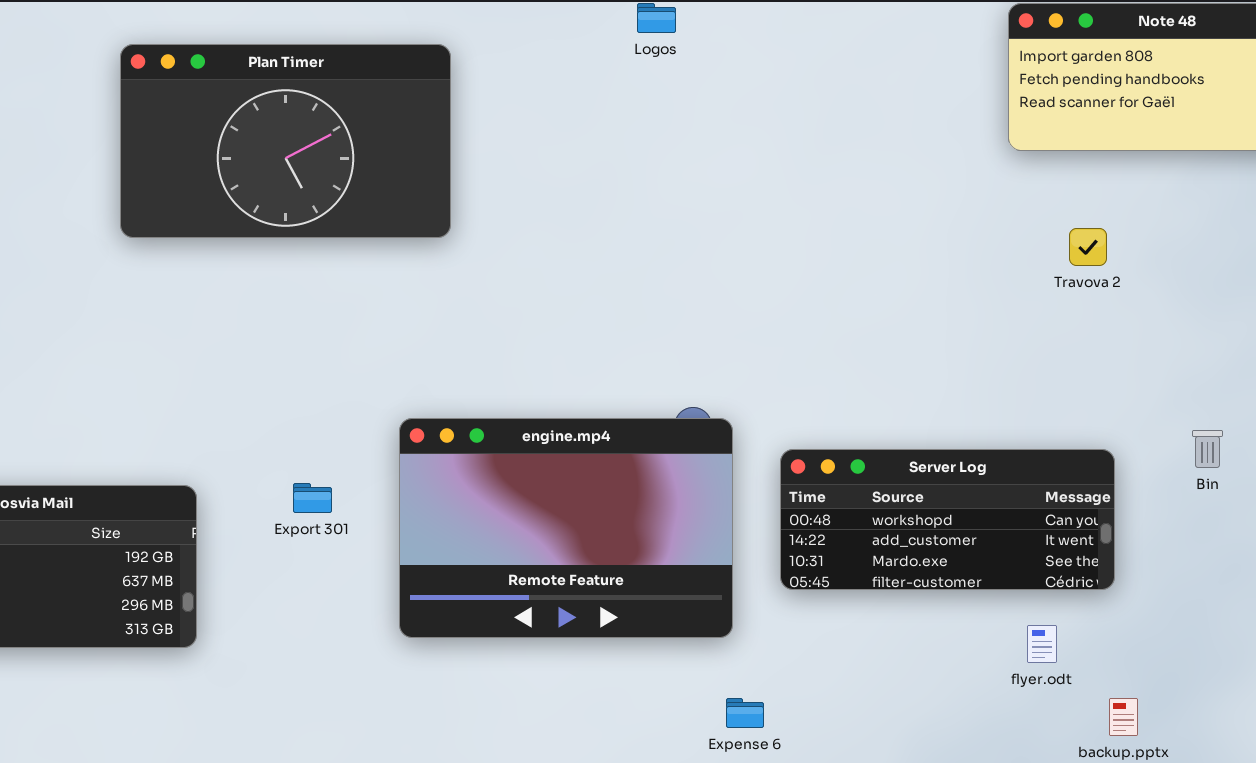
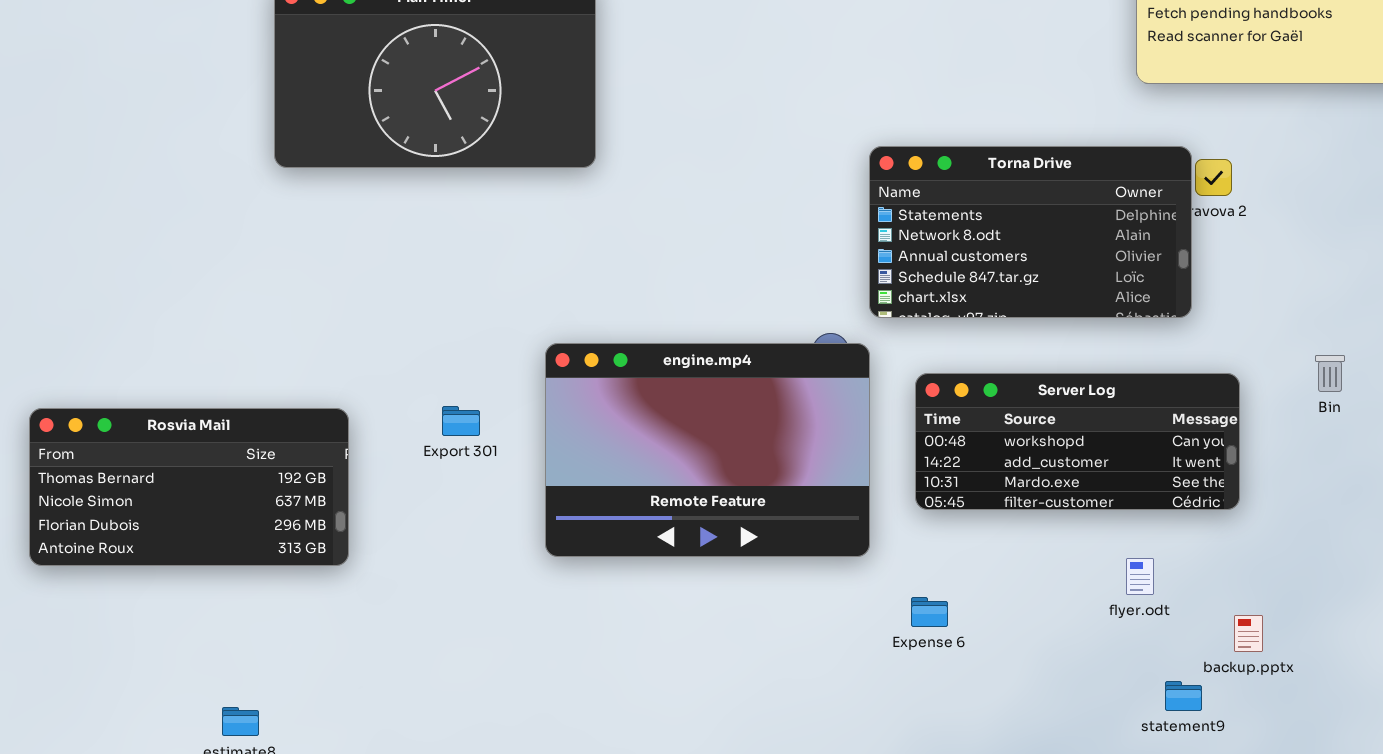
Torna Drive: none -> [869,146,1192,318], opened
flyer.odt: [1027,625,1057,663] -> [1126,558,1154,595], moved
Expense 6: [726,698,764,728] -> [911,597,948,627], moved

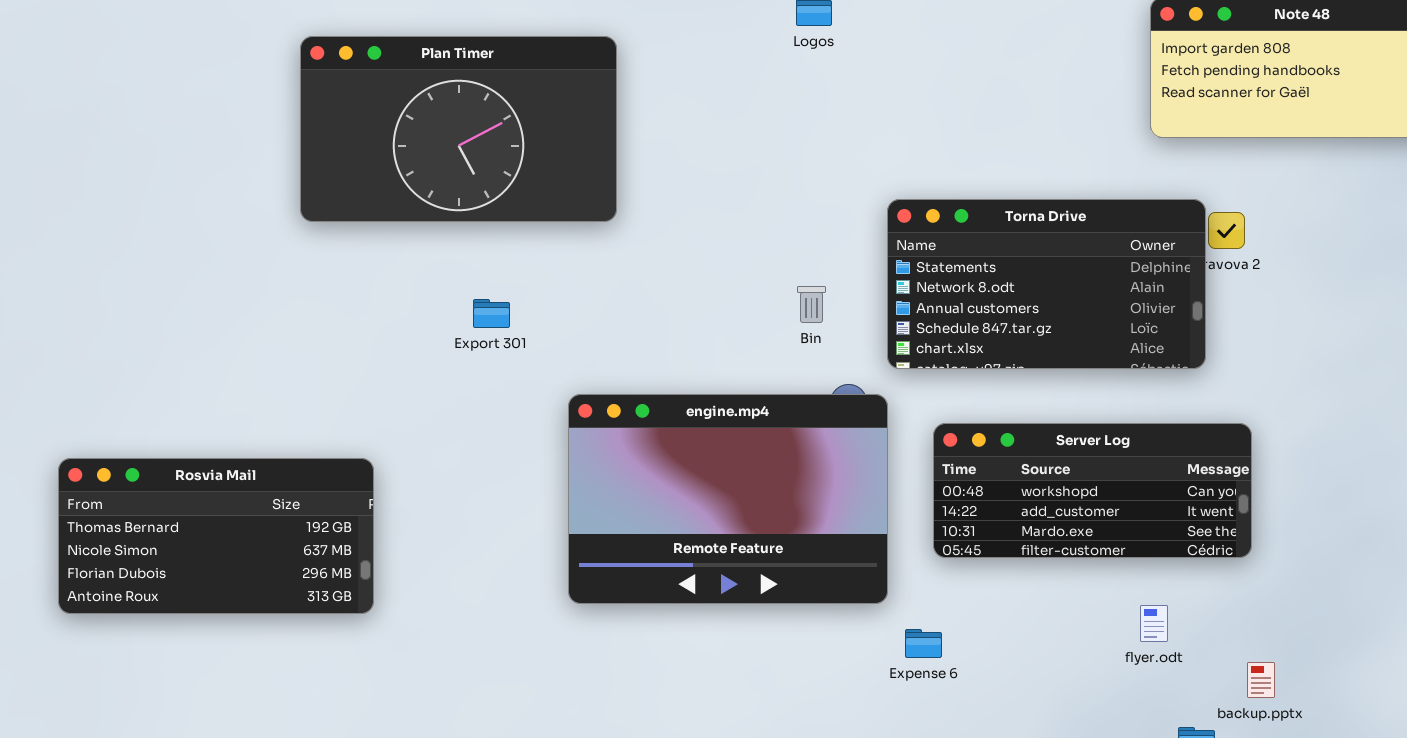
Bin: [1315,355,1345,392] -> [797,286,826,323], moved
Export 301: [442,406,480,436] -> [473,299,510,328], moved
Expense 6: [911,597,948,627] -> [905,629,942,658], moved

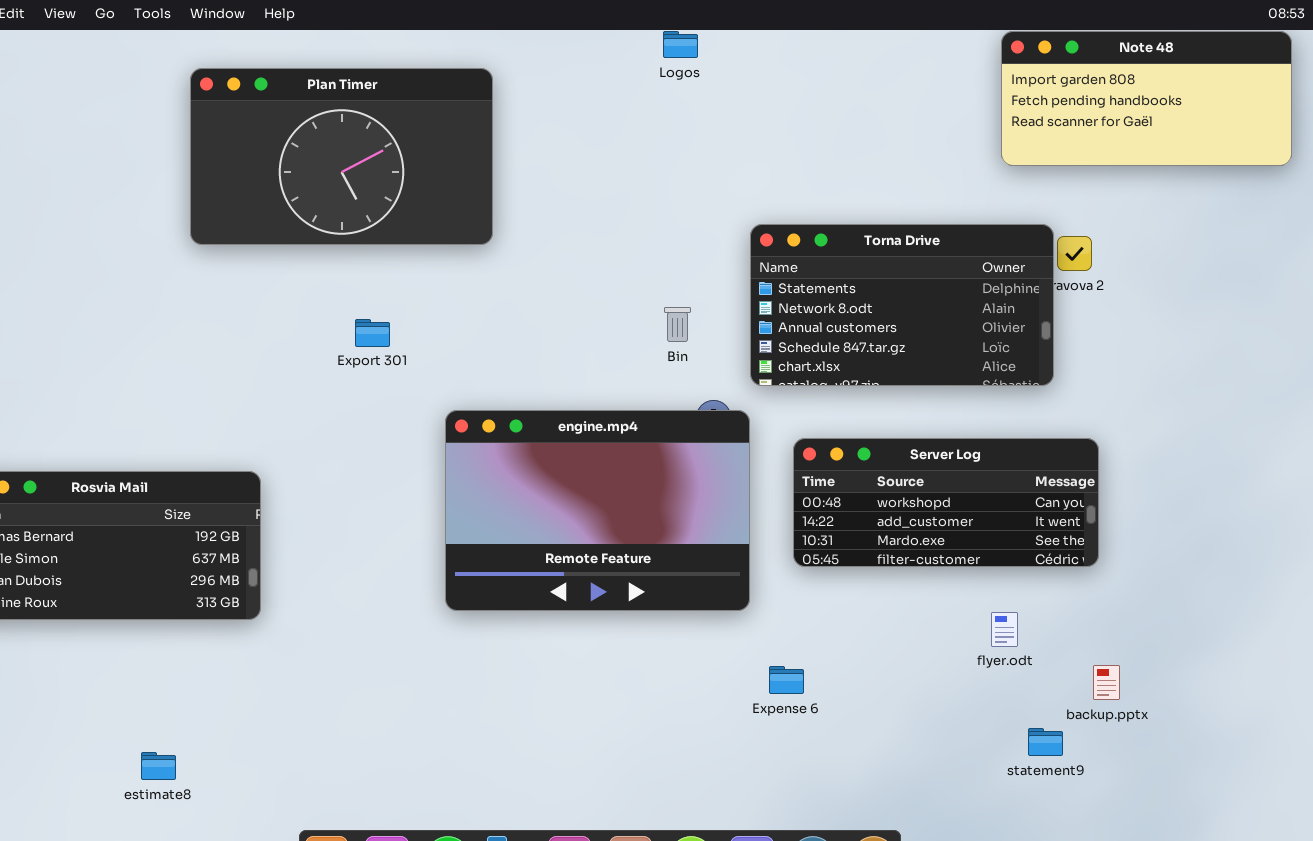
Expense 6: [905,629,942,658] -> [769,666,804,694], moved

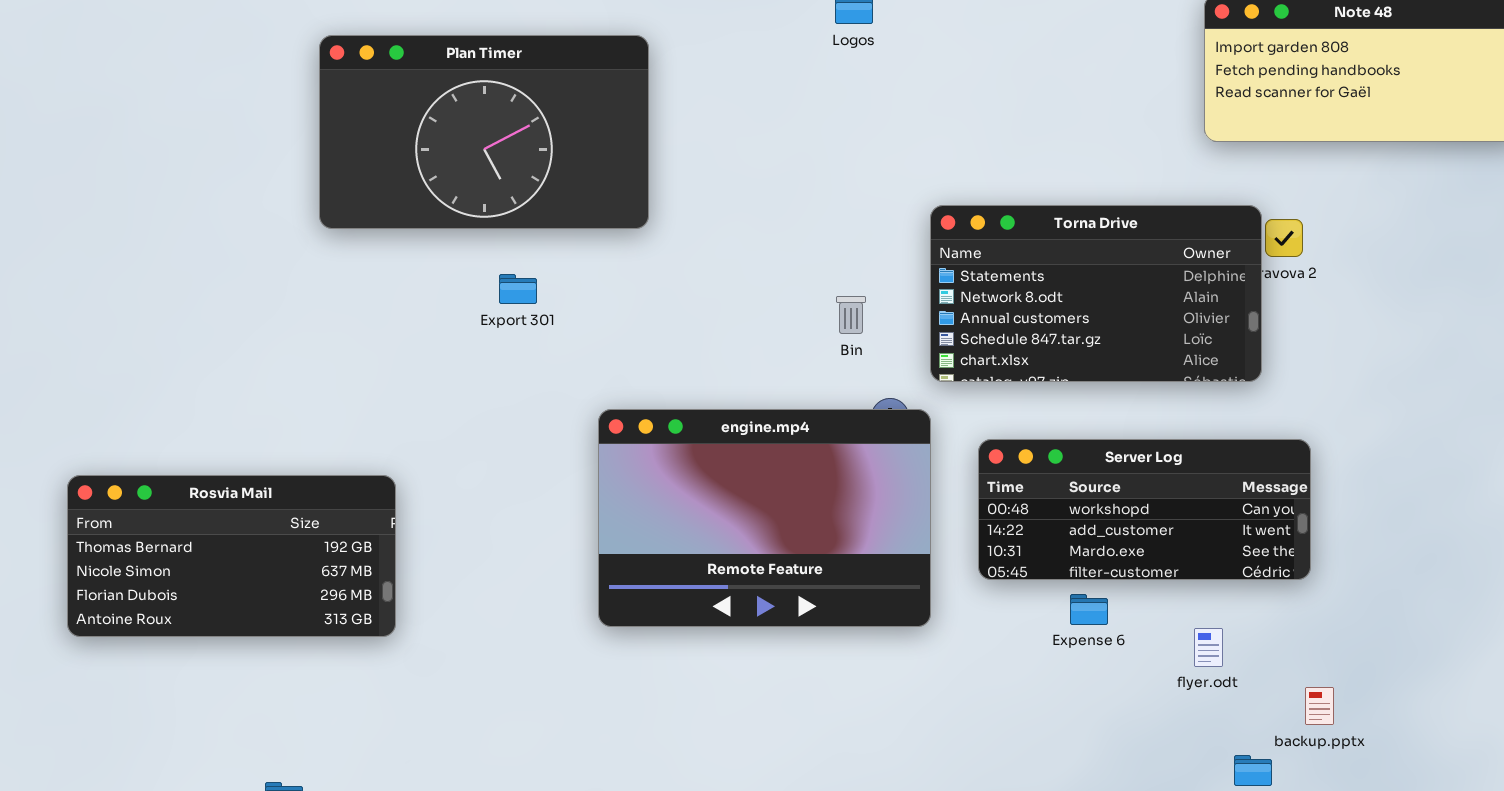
Export 301: [355,319,390,347] -> [499,274,537,304], moved
Expense 6: [769,666,804,694] -> [1070,594,1108,625], moved

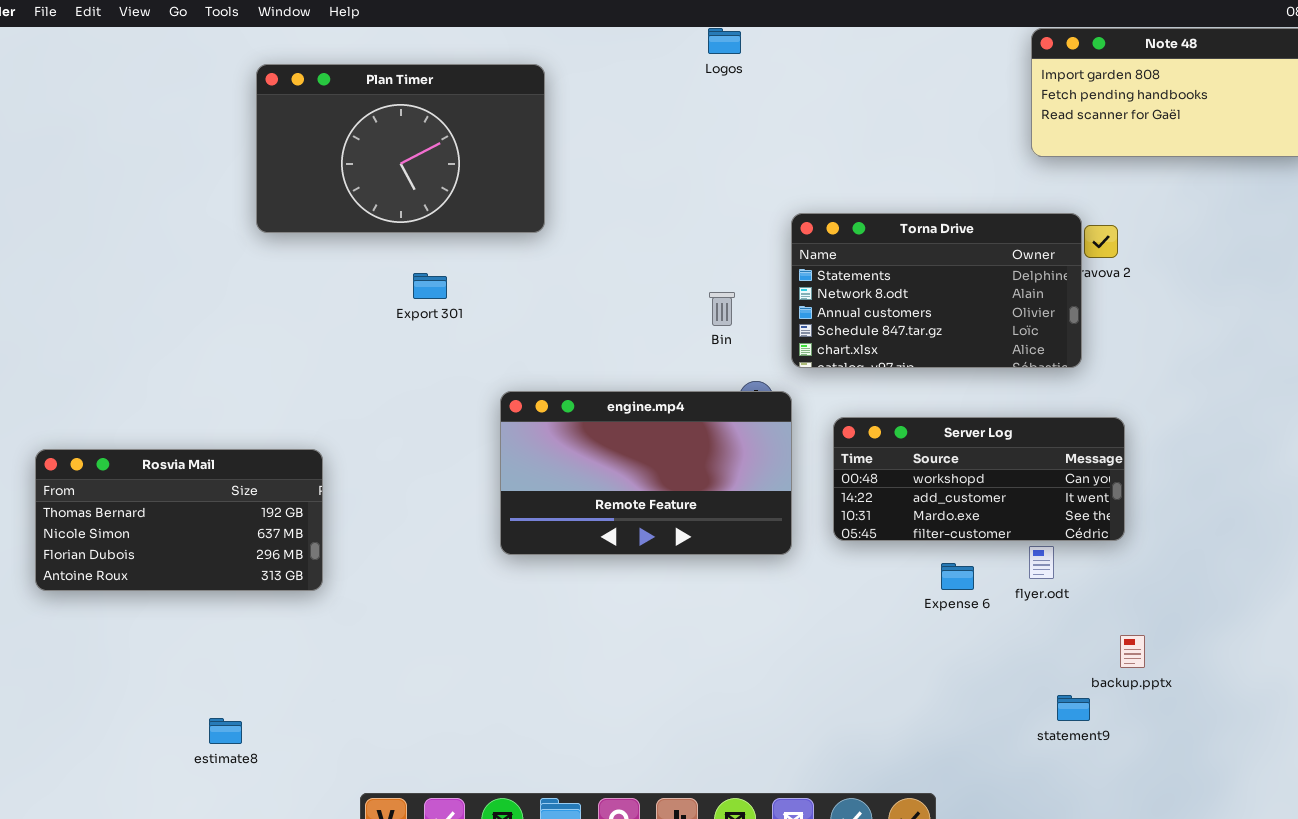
engine.mp4: [598,409,931,627] -> [500,391,792,555], resized
Expense 6: [1070,594,1108,625] -> [941,563,974,590], moved
flyer.odt: [1194,628,1223,667] -> [1029,546,1054,579], moved

